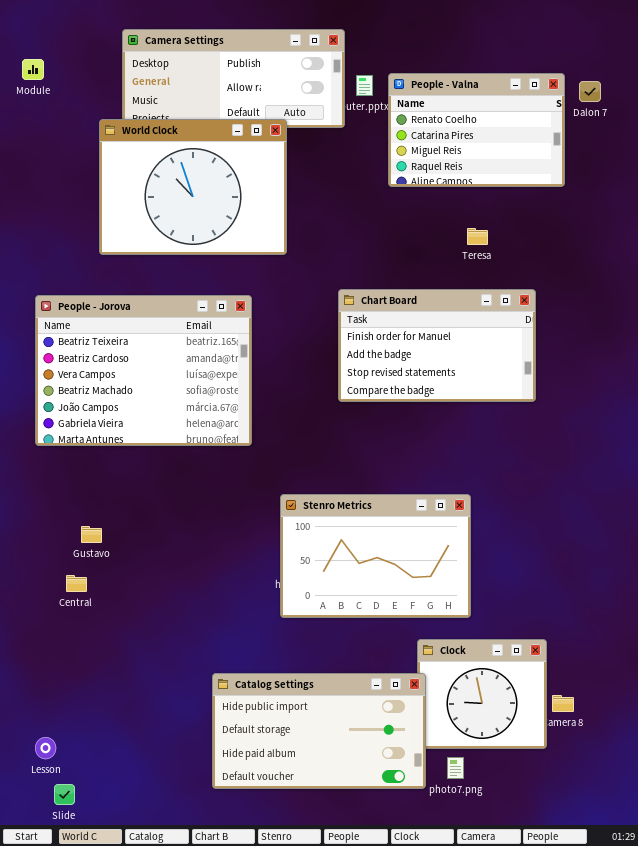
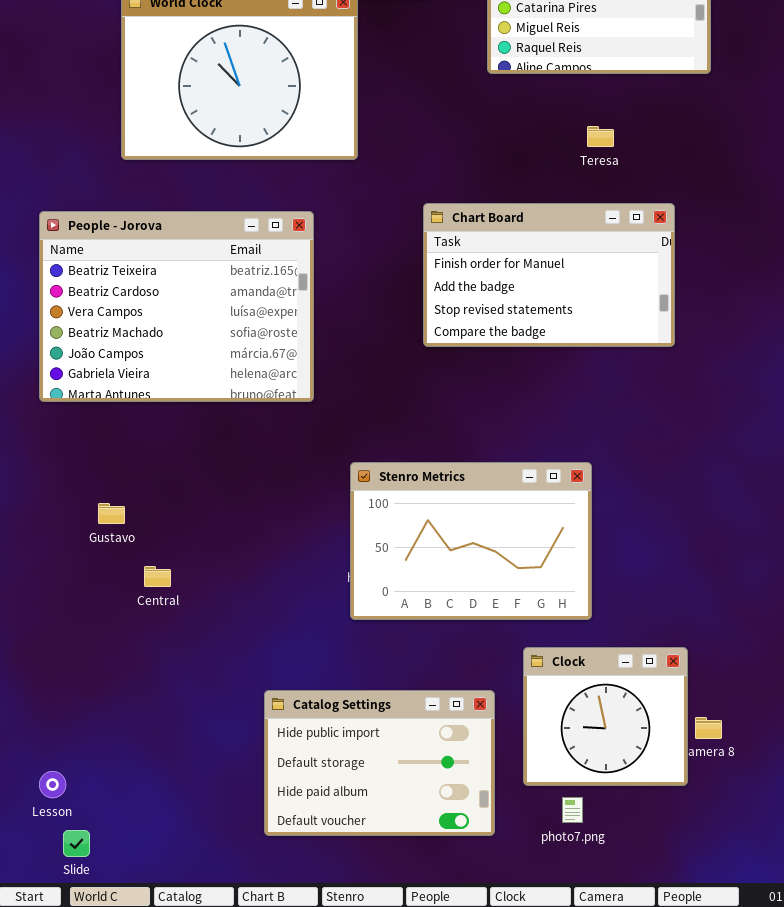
Central: [66,575,87,592] -> [144,566,171,587], moved
Catalog Settings: [212,673,426,789] -> [264,690,495,836], resized

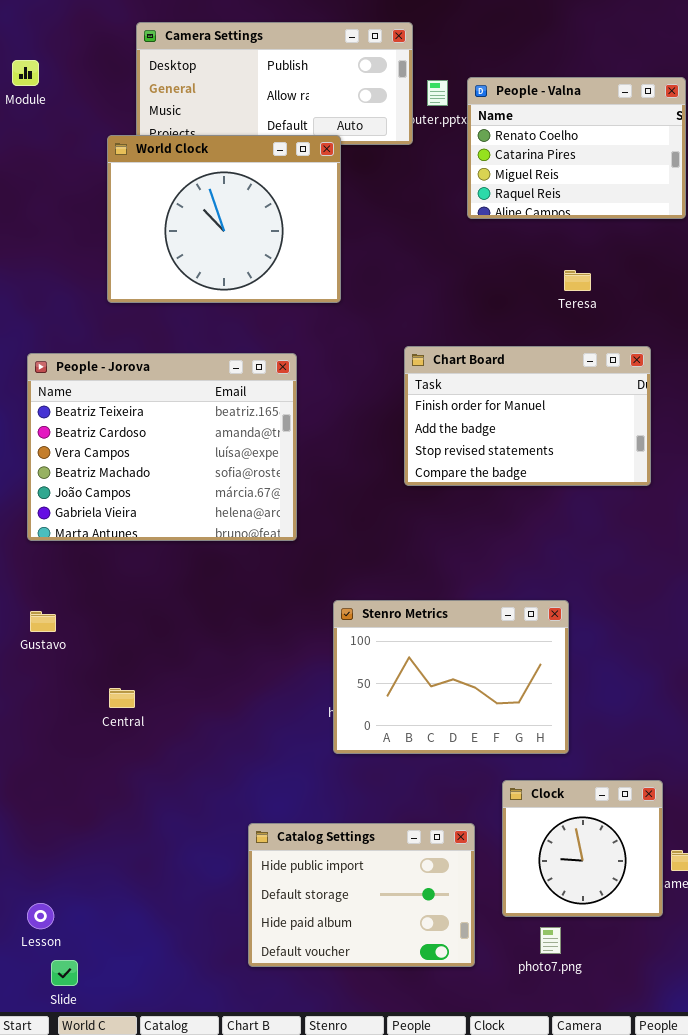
Gustavo: [98,503,125,524] -> [30,611,56,632], moved
Central: [144,566,171,587] -> [109,688,135,708], moved

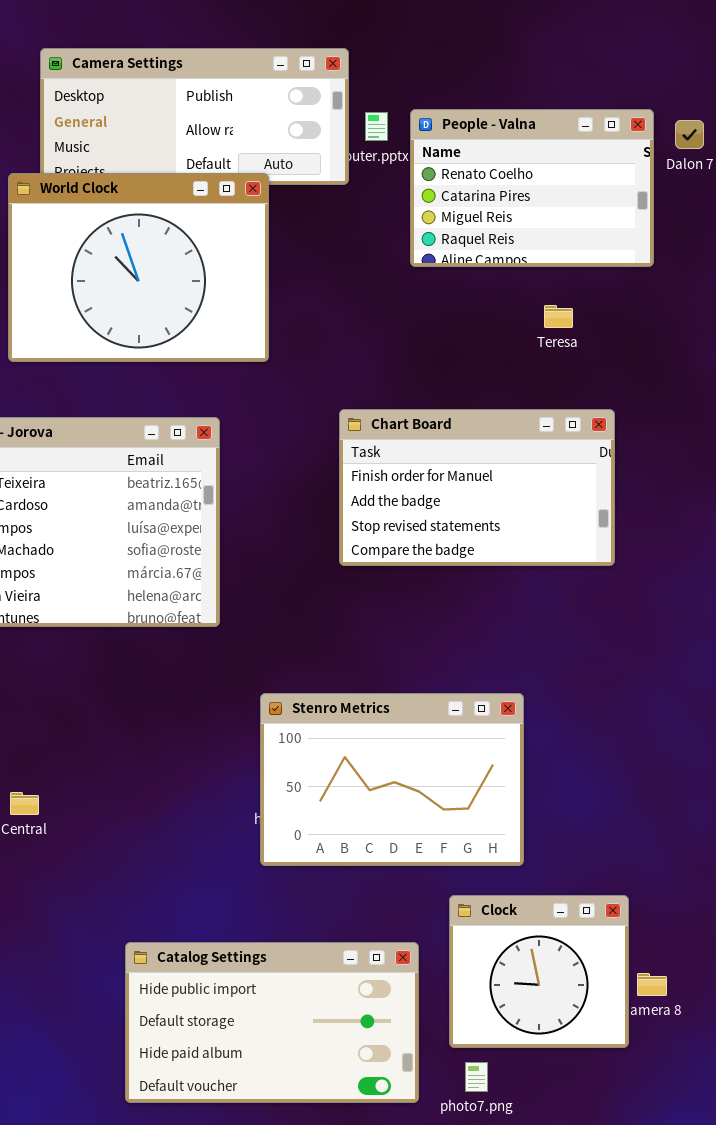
Teresa: [564,270,591,291] -> [544,305,573,328], moved
Catalog Settings: [248,823,475,967] -> [125,942,419,1103], resized
photo7.png: [540,927,561,954] -> [465,1062,488,1092], moved

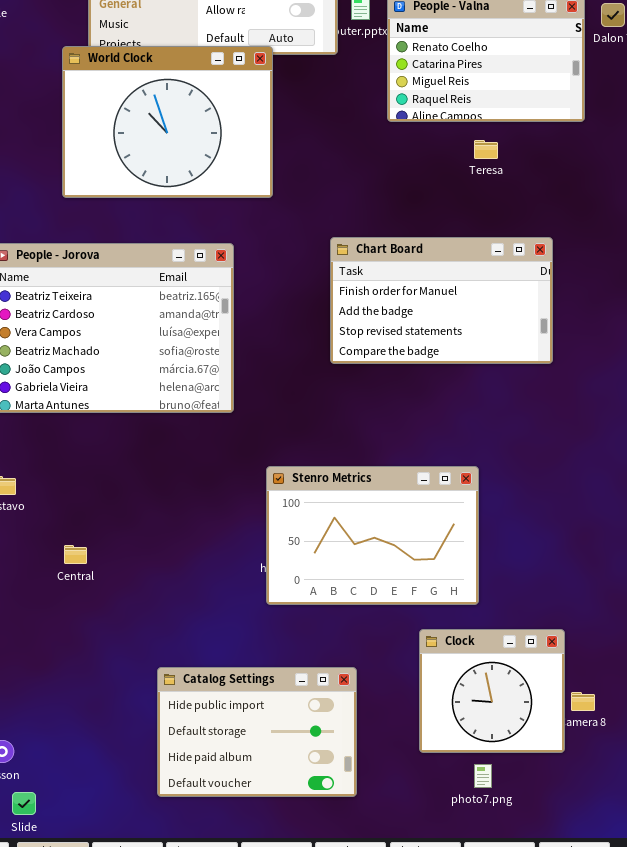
Teresa: [544,305,573,328] -> [474,140,498,159], moved
Catalog Settings: [125,942,419,1103] -> [157,667,357,797], resized
photo7.png: [465,1062,488,1092] -> [474,764,492,788], moved

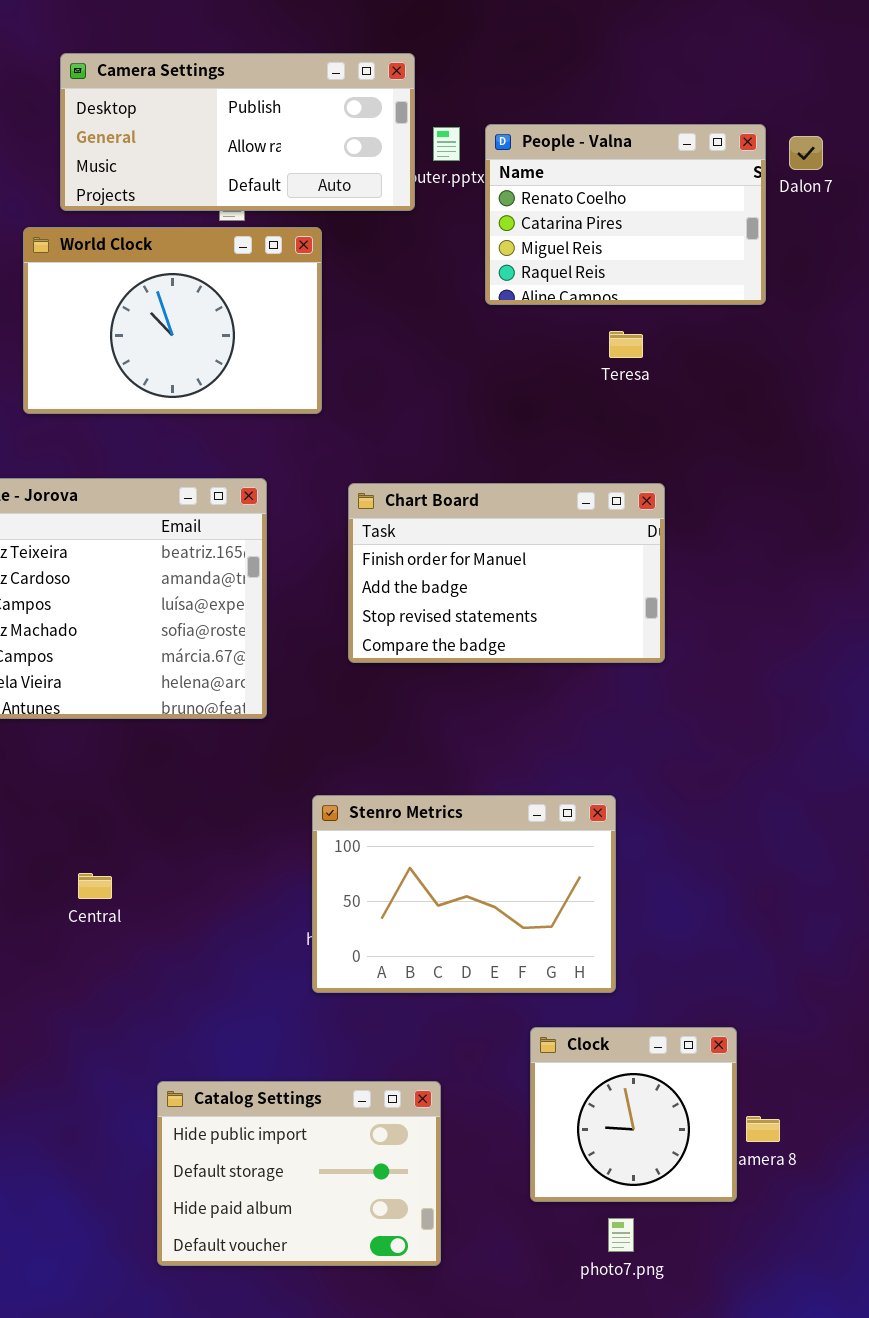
World Clock: [62,46,273,198] -> [23,227,322,414], resized
Chart Board: [330,237,553,364] -> [348,483,665,663], moved
Central: [64,545,87,564] -> [78,873,112,899], moved

